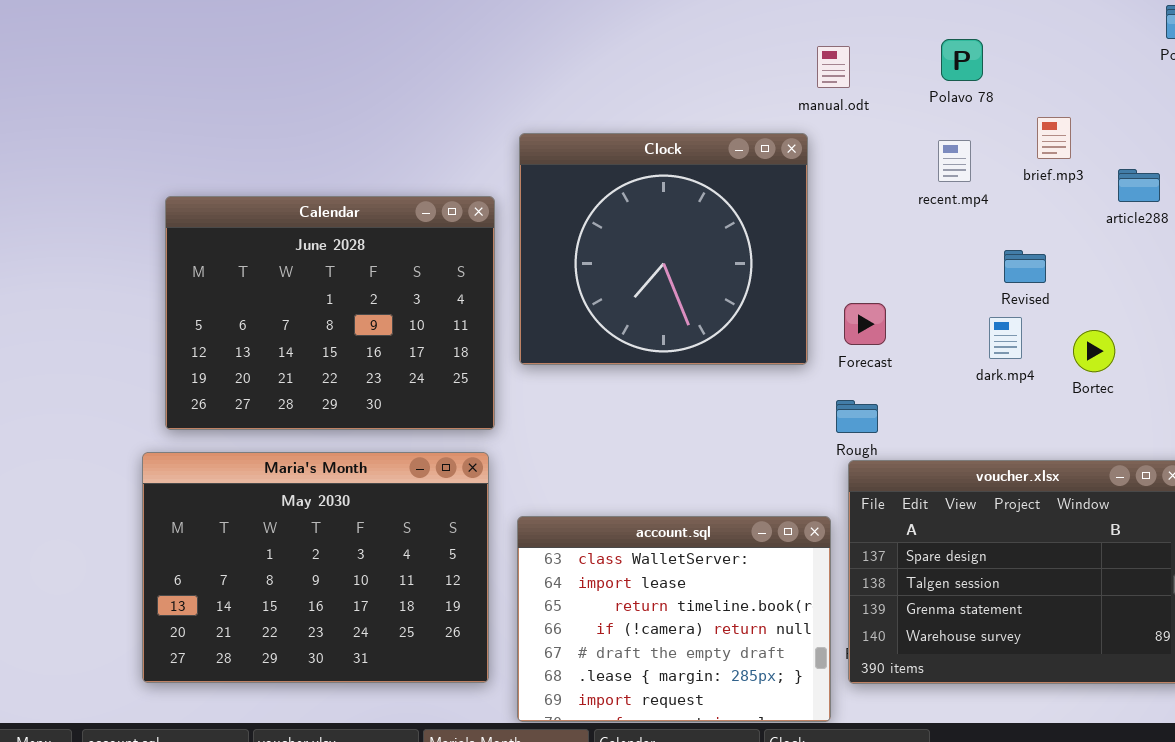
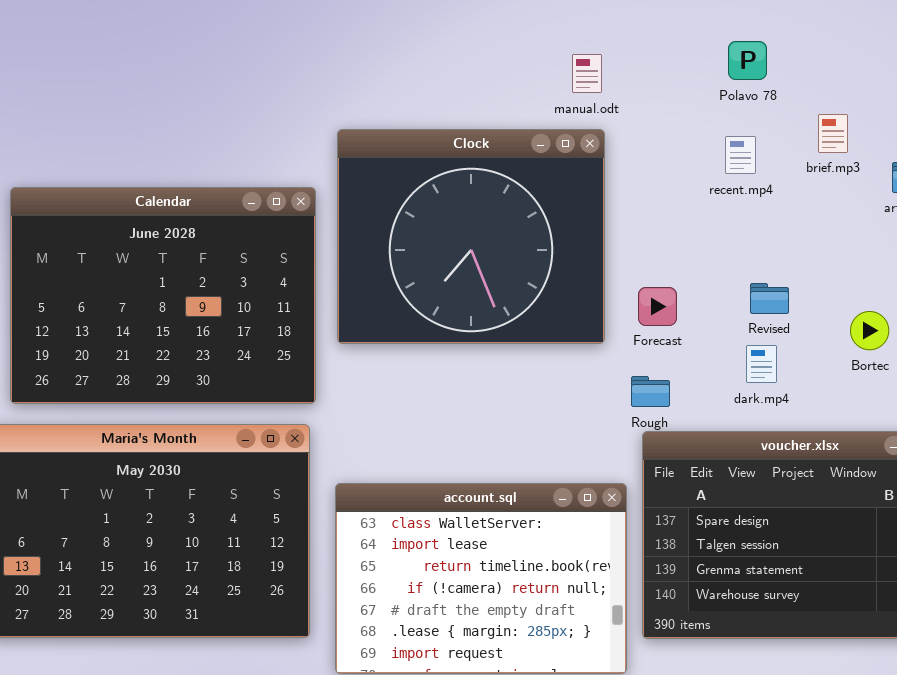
manual.odt: [817,46,850,88] -> [572,54,602,93], moved
Revised: [1004,250,1046,283] -> [750,283,789,314], moved
dark.mp4: [989,317,1022,359] -> [746,345,777,383], moved

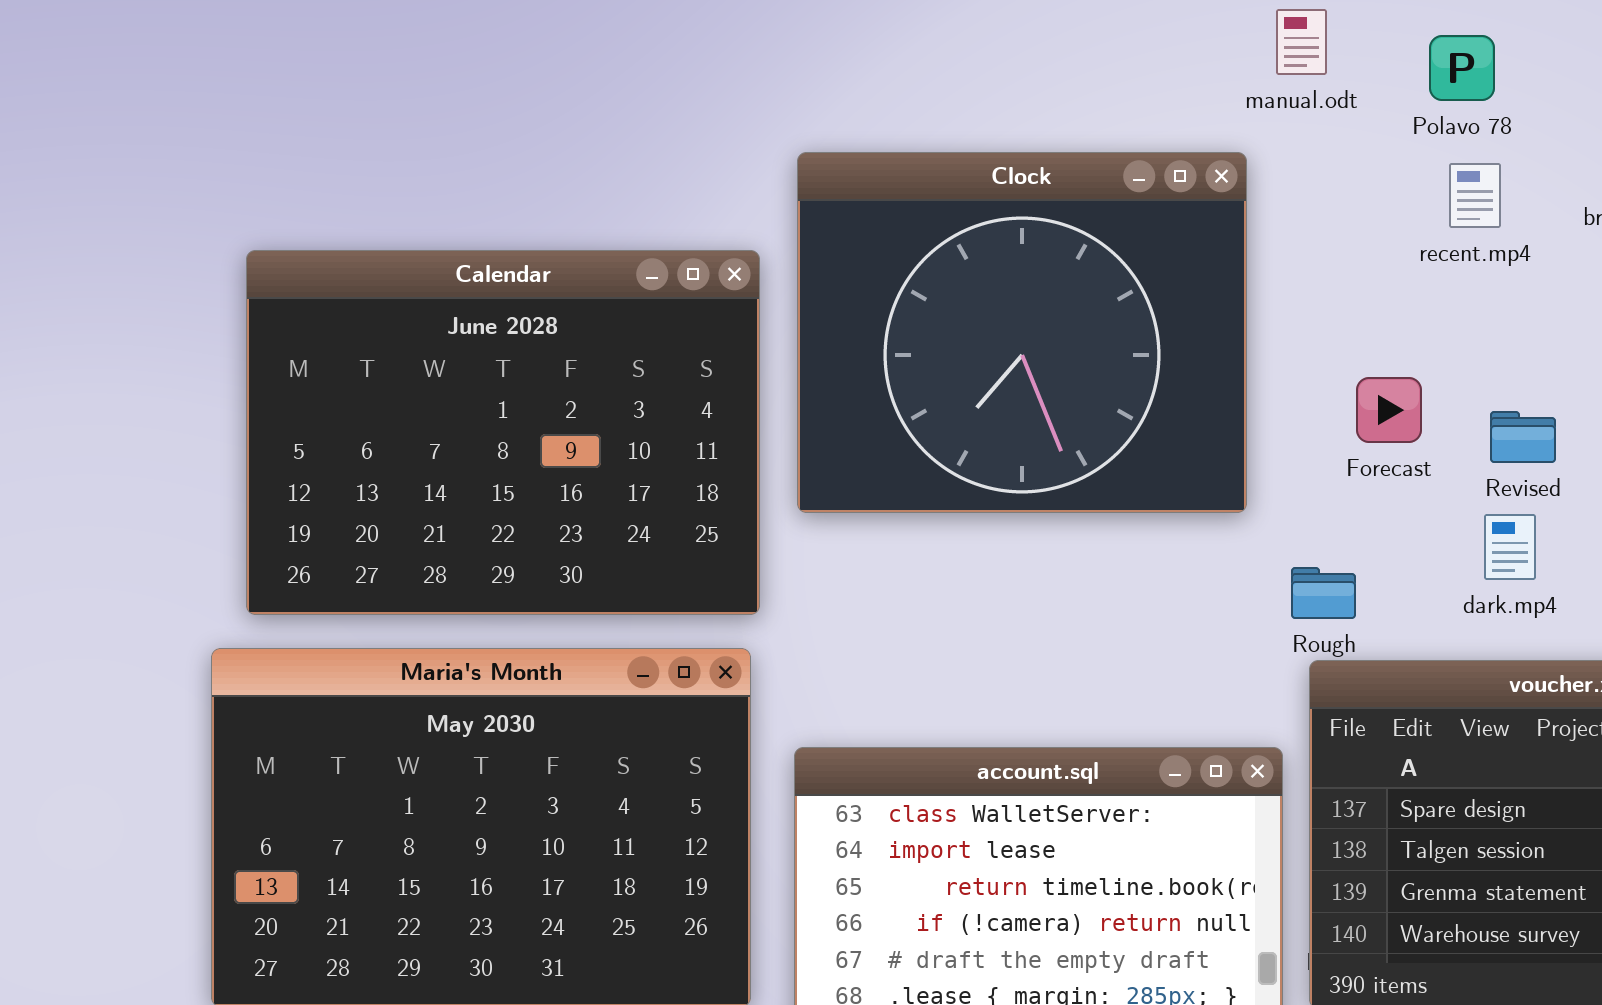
Polavo 78: [728,41,767,80] -> [1429,35,1495,101], moved
manual.odt: [572,54,602,93] -> [1276,9,1327,75], moved
Forecast: [638,287,677,326] -> [1356,377,1422,443], moved

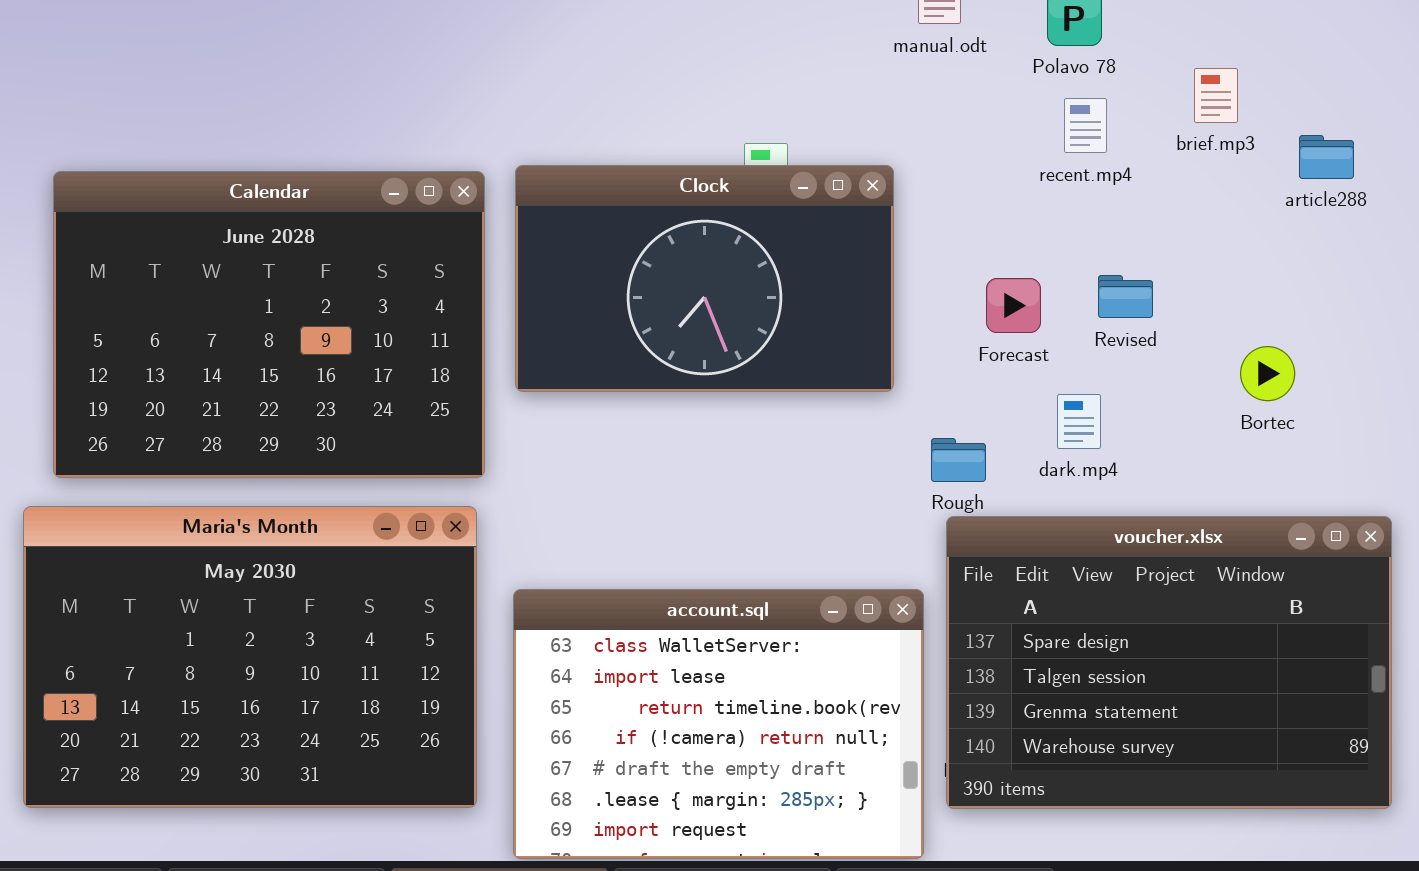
Clock: [797,152,1247,513] -> [515,165,894,392], resized
Revised: [1490,411,1556,463] -> [1098,275,1153,318], moved
dark.mp4: [1484,514,1536,580] -> [1057,394,1101,449], moved

